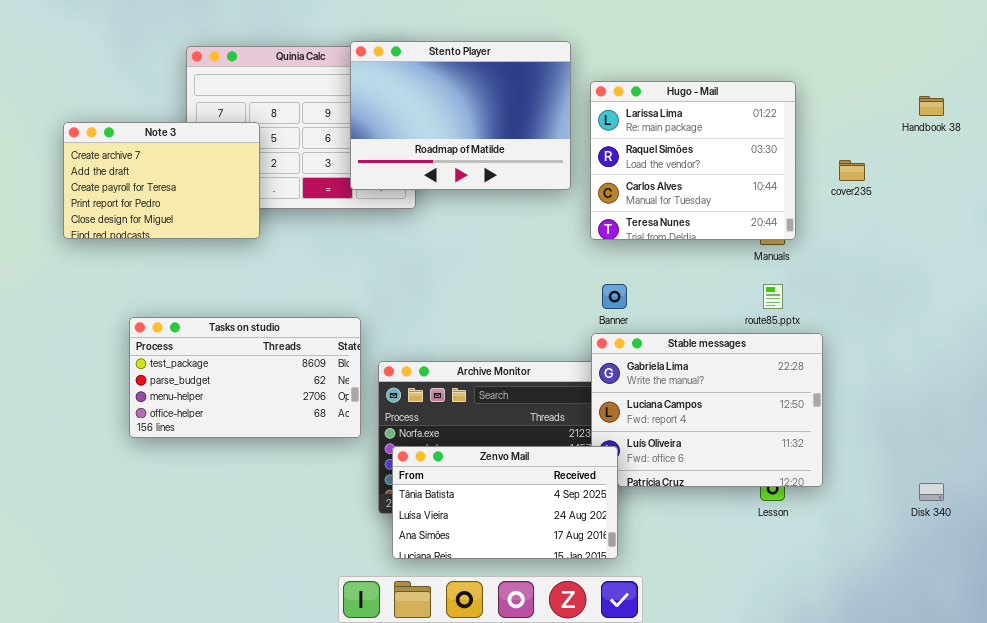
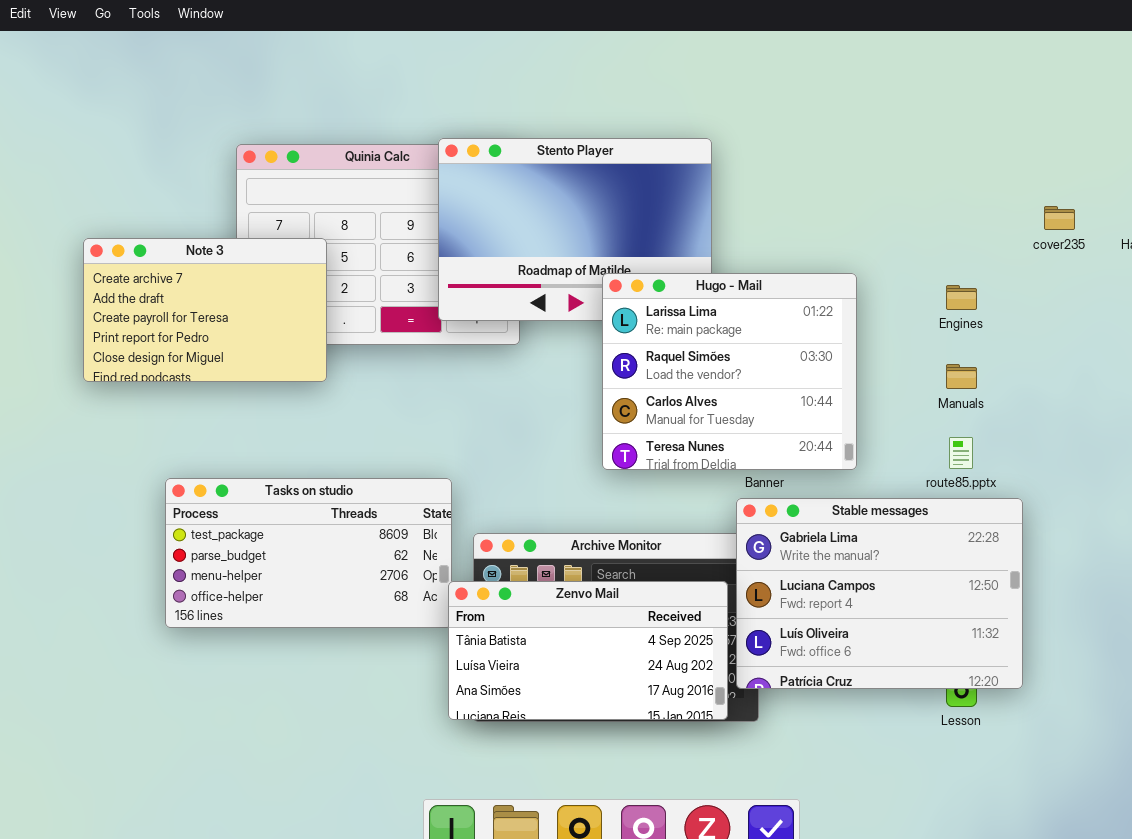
Hugo - Mail: [590,81,796,240] -> [602,273,857,470], moved
cover235: [839,160,865,181] -> [1044,206,1075,230], moved
Zenvo Mail: [392,446,618,559] -> [448,581,728,720], moved

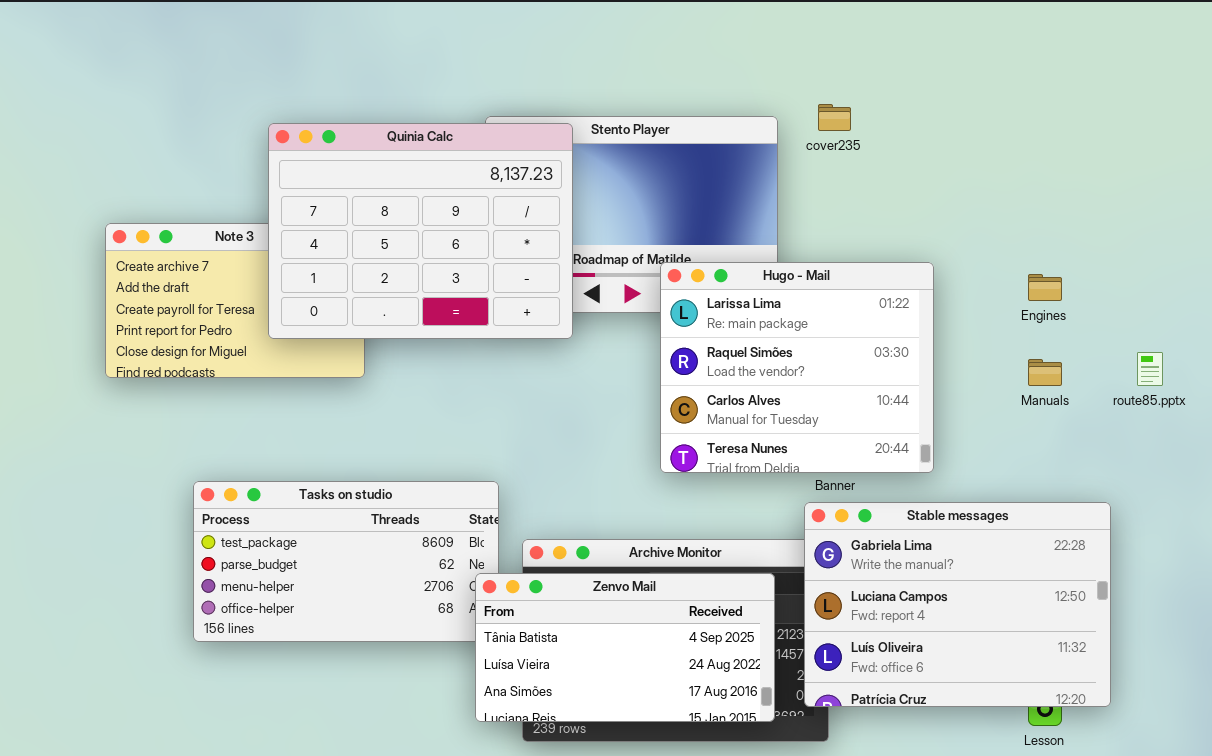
Quinia Calc: [236,144,520,345] -> [268,123,573,339], raised
cover235: [1044,206,1075,230] -> [818,104,851,131], moved
route85.pptx: [949,437,973,469] -> [1137,352,1163,386], moved
Zenvo Mail: [448,581,728,720] -> [475,573,775,722], moved

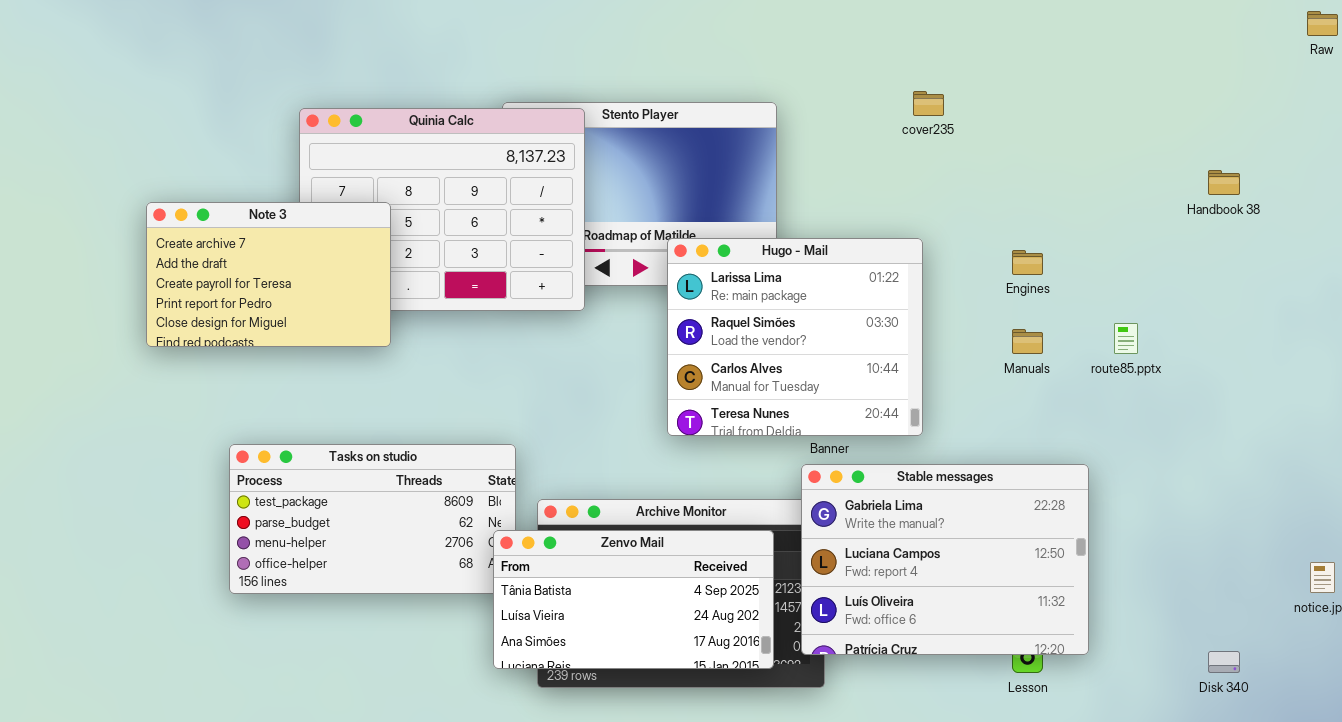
cover235: [818,104,851,131] -> [913,91,944,116], moved
Note 3: [105,223,365,378] -> [146,202,391,347], raised

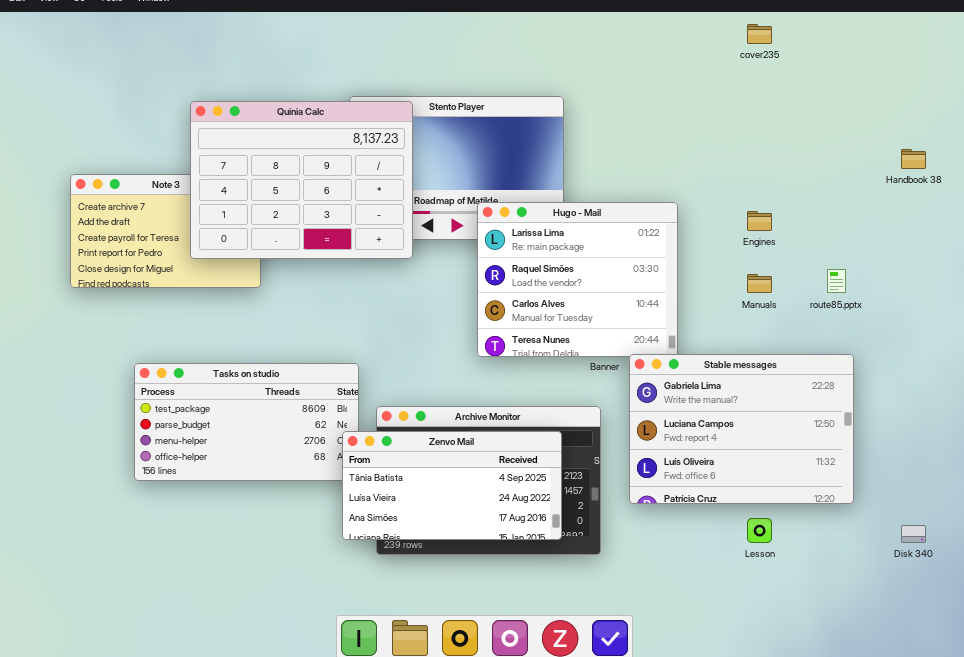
cover235: [913,91,944,116] -> [747,24,772,44], moved
Quinia Calc: [299,108,585,311] -> [190,101,413,259], raised
Stable messages: [801,464,1089,655] -> [629,354,854,504], moved

